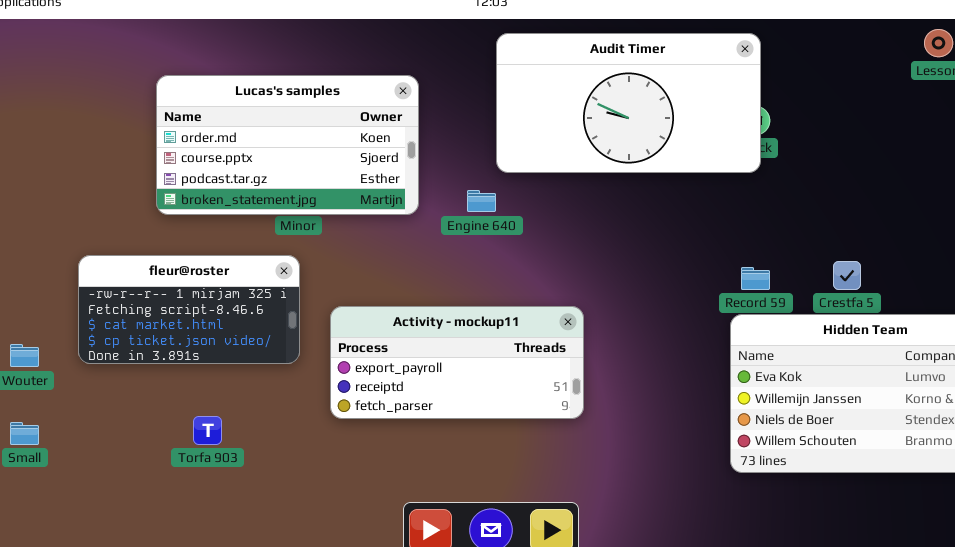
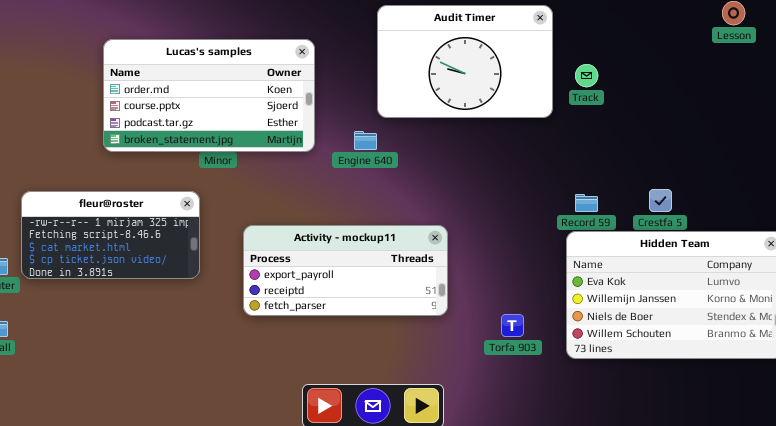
Audit Timer: [496,33,761,173] -> [377,5,553,118], resized
fleur@roster: [78,255,300,364] -> [21,191,200,279], moved
Torfa 903: [193,416,222,445] -> [501,314,524,337], moved

